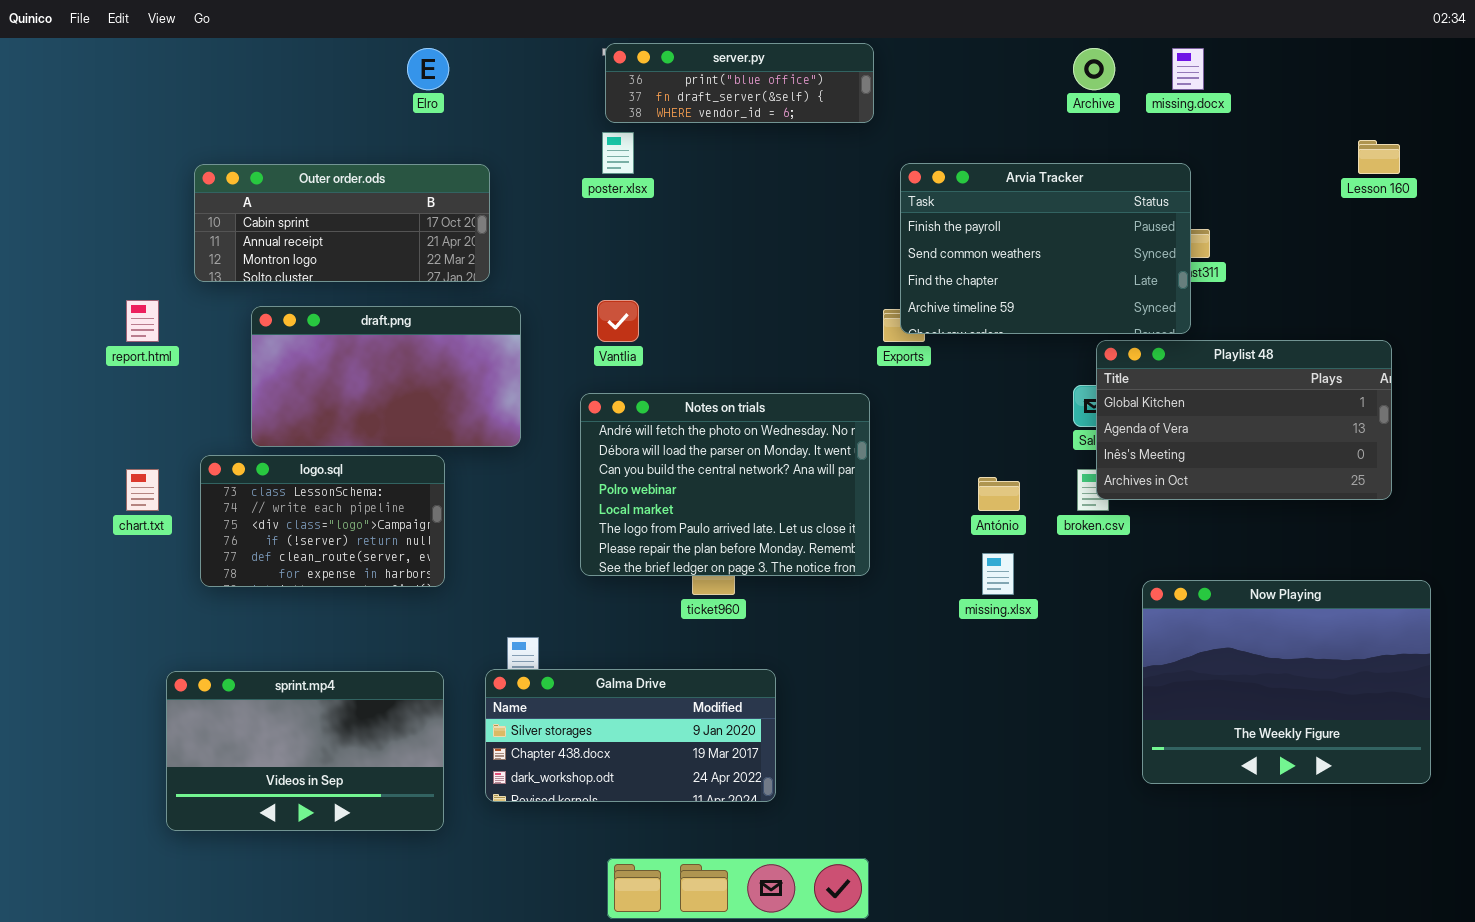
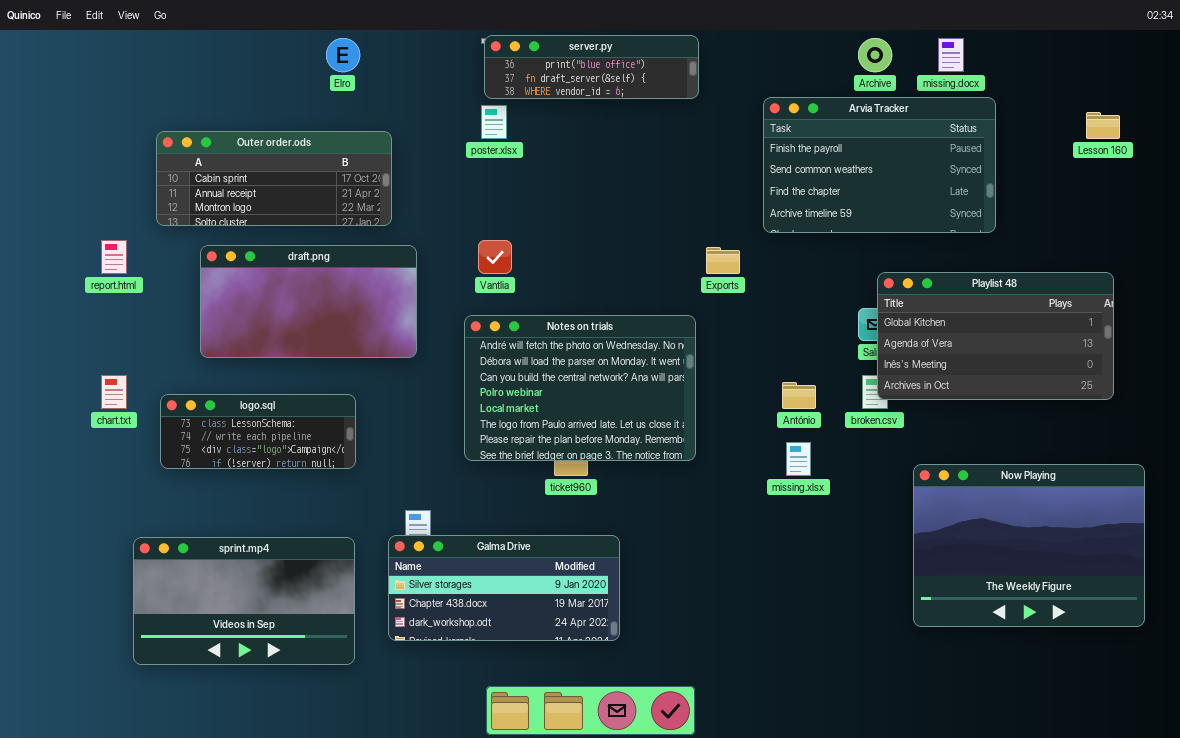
Arvia Tracker: [900,163,1191,334] -> [763,97,996,233], moved
logo.sql: [200,455,445,587] -> [160,394,356,469], resized

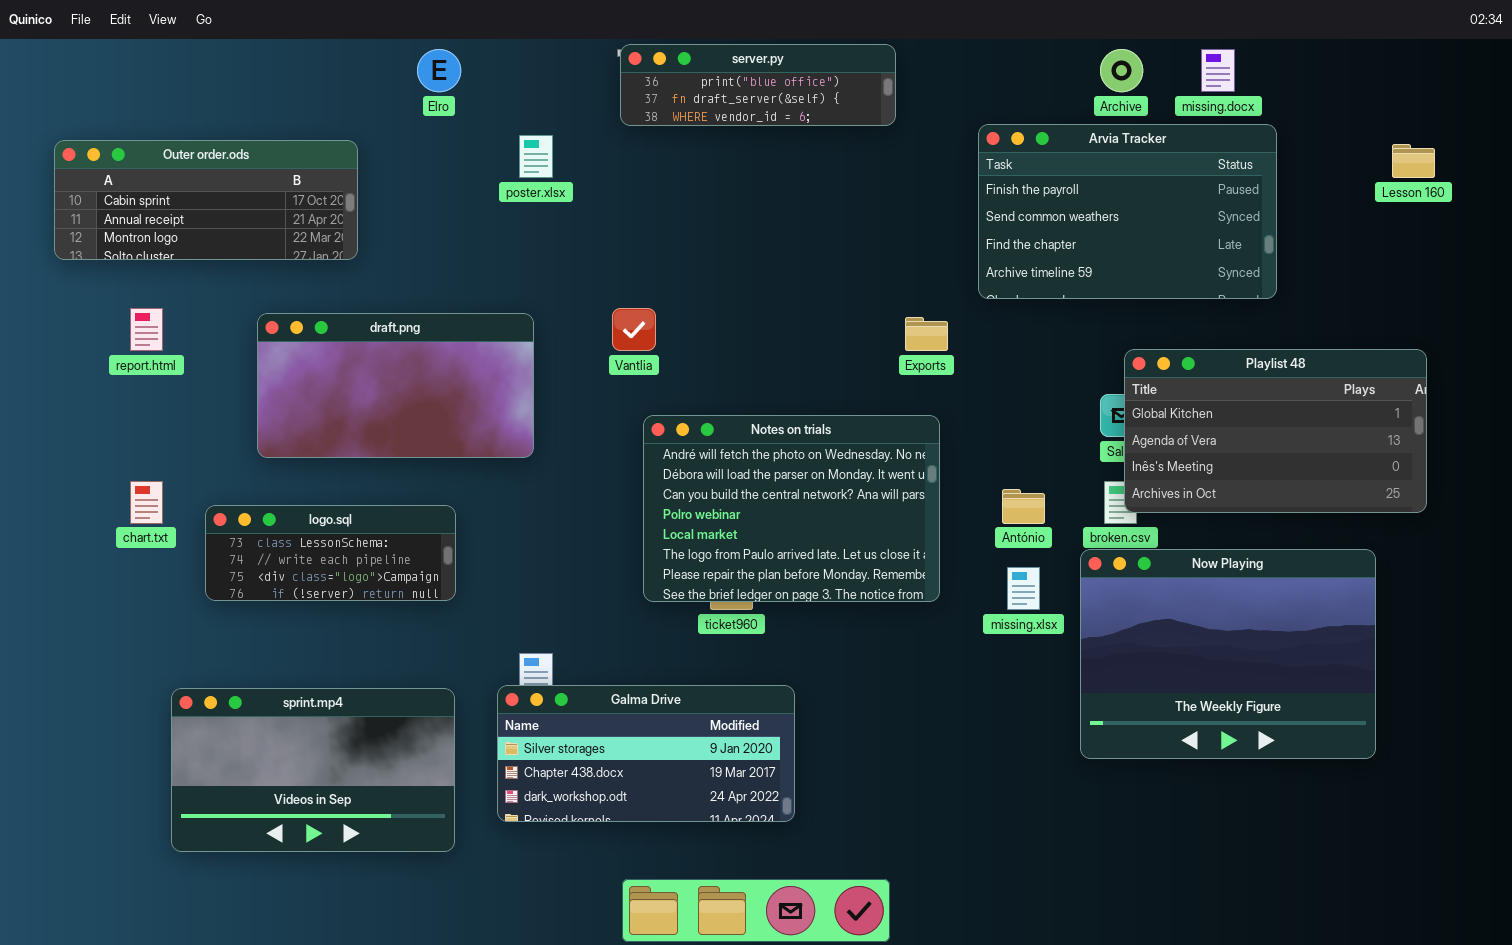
poster.xlsx: [481,105,507,139] -> [519,135,553,178], moved
Outer order.ods: [156,131,392,226] -> [54,140,358,260], moved
Notes on trials: [464,315,696,461] -> [643,415,940,602], moved
Now Playing: [913,464,1145,627] -> [1080,549,1376,759], moved

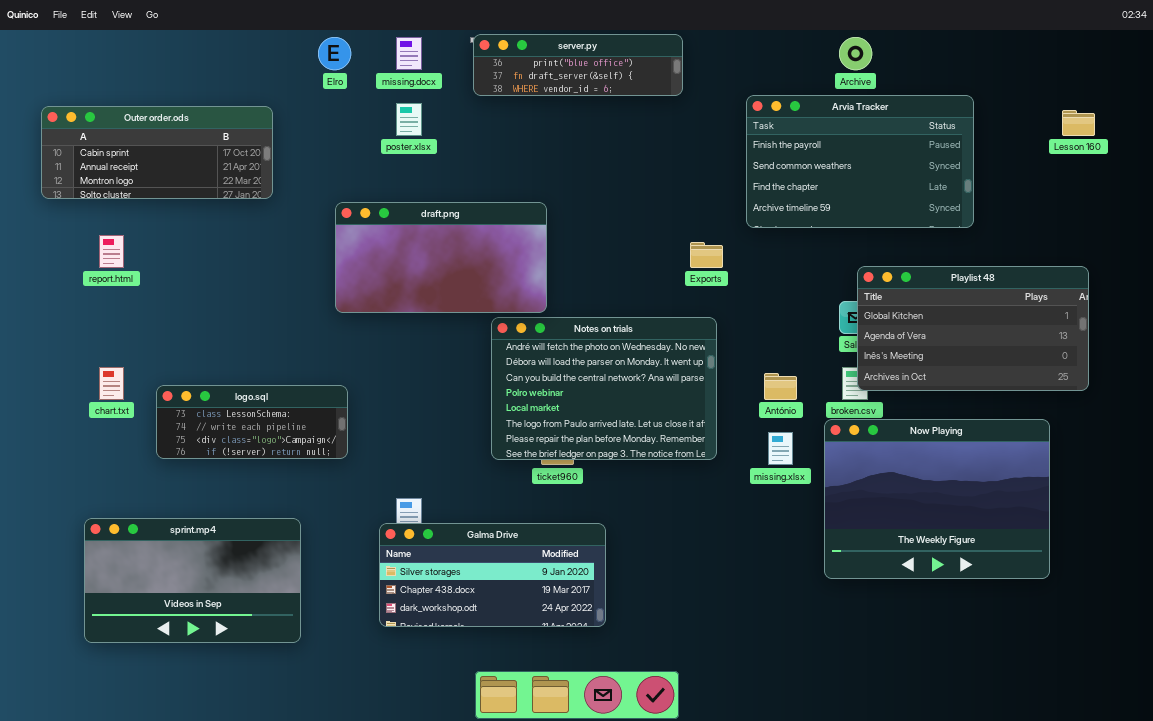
missing.docx: [1201,49,1235,92] -> [396,37,422,70], moved
draft.png: [257,313,534,458] -> [335,202,547,313], moved
sprint.mp4: [171,688,455,852] -> [84,518,301,643], moved

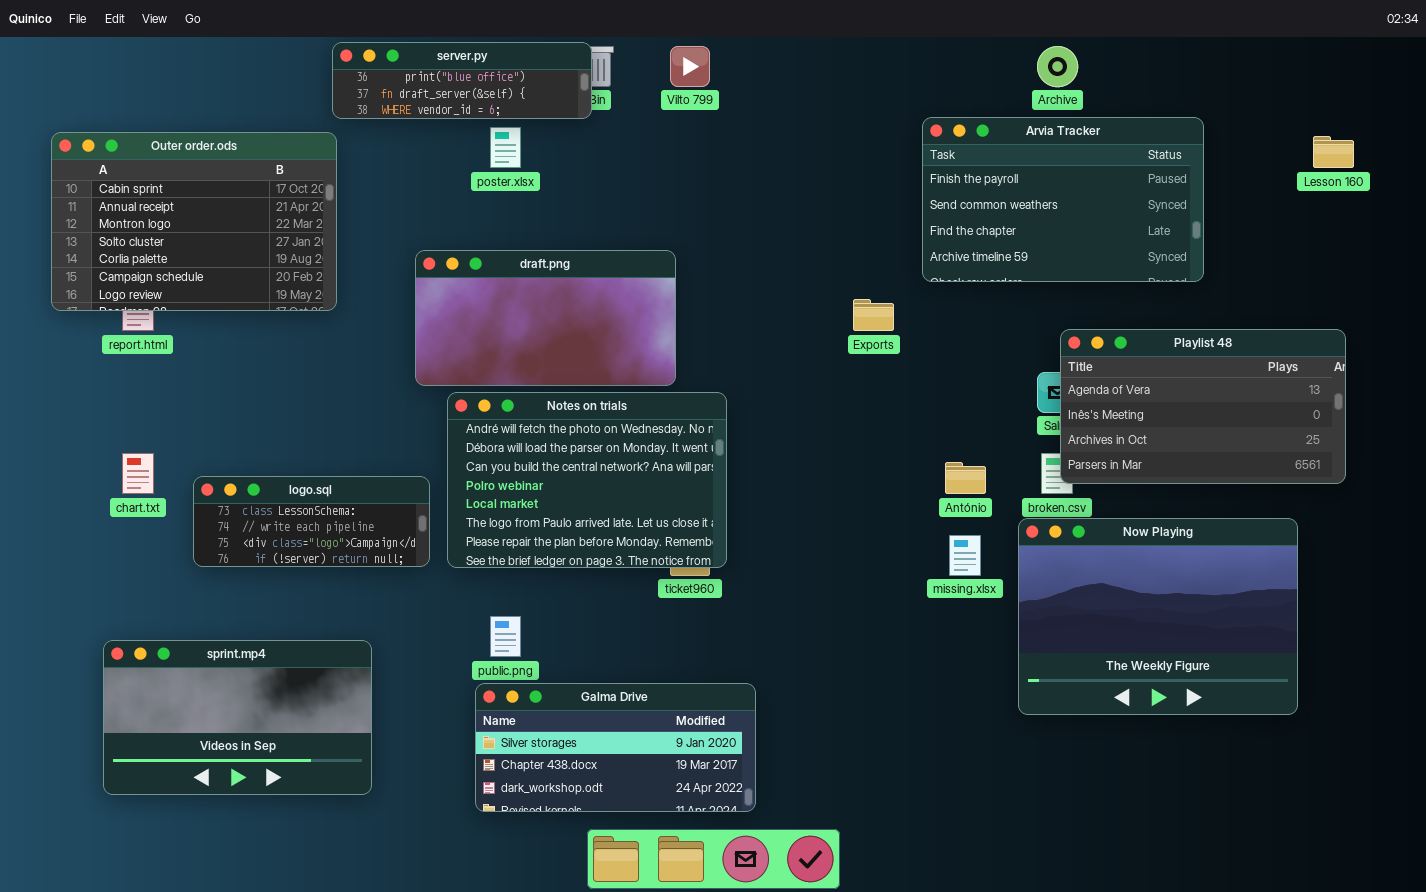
server.py: [473,34,683,96] -> [332,42,592,119], moved
Outer order.ods: [41,106,273,199] -> [51,132,337,311], resized
Playlist 48: [857,266,1089,391] -> [1060,329,1346,484], scrolled down 1 row
Notes on trials: [491,317,717,460] -> [447,392,727,568], moved
Galma Drive: [379,523,606,627] -> [475,683,756,812], moved

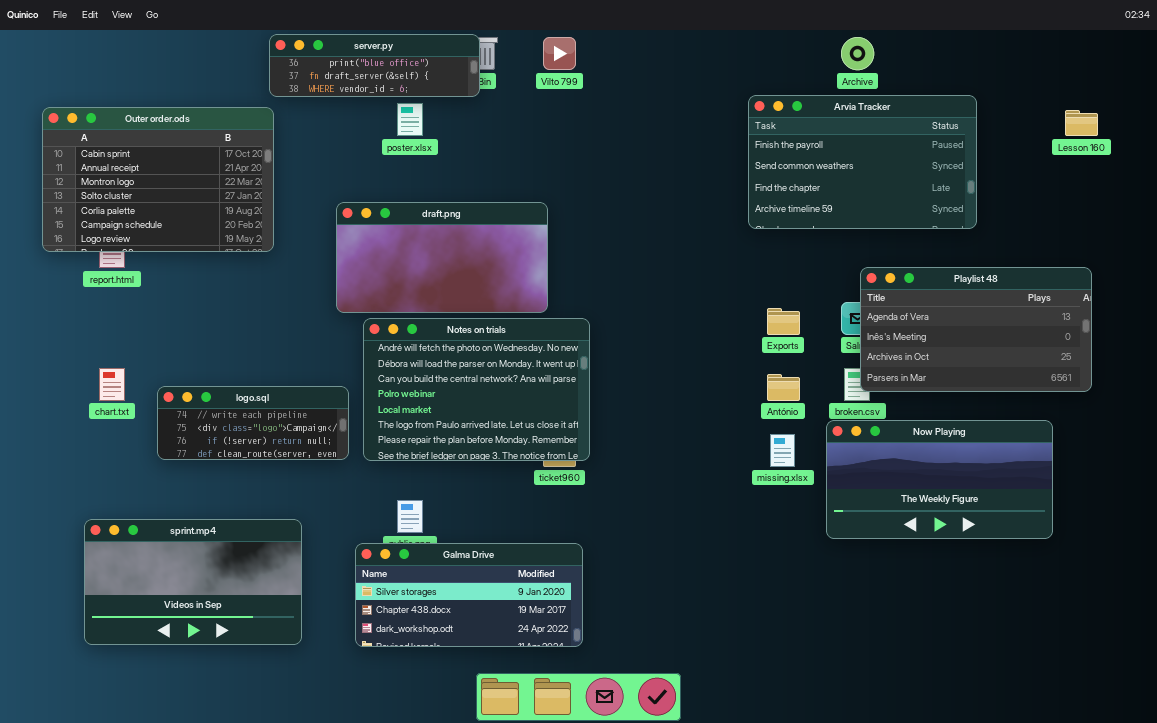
Exports: [853,299,894,331] -> [767,308,800,335], moved
logo.sql: [193,476,430,567] -> [157,386,349,460], scrolled down 1 row
Now Playing: [1018,518,1298,715] -> [826,420,1053,539], resized
Galma Drive: [475,683,756,812] -> [355,543,583,647], moved

